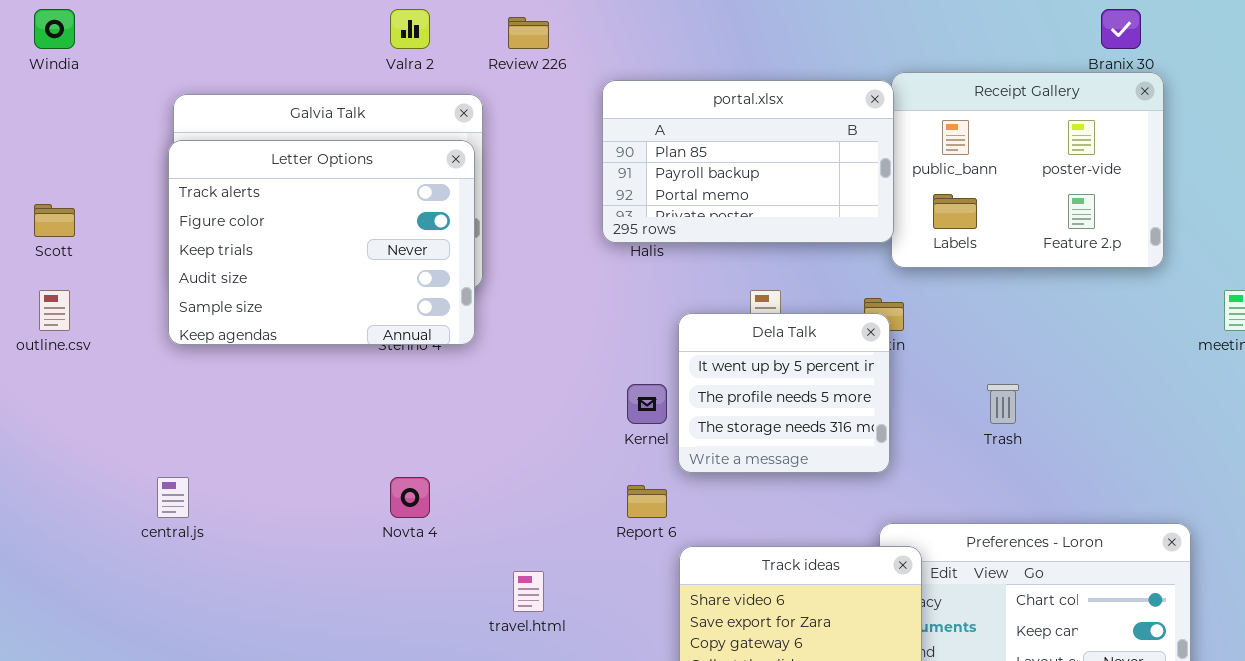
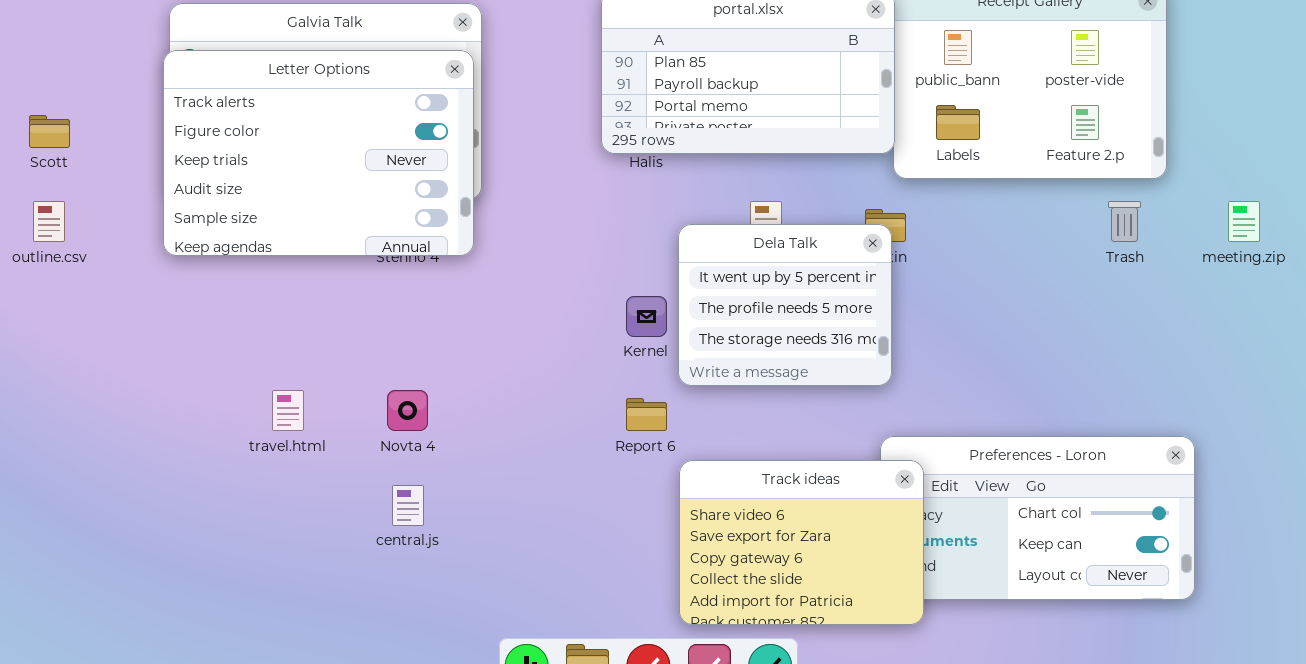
Trash: [987,384,1019,424] -> [1108,201,1141,242], moved
central.js: [157,477,189,518] -> [392,485,424,526], moved
travel.html: [513,571,544,612] -> [272,390,304,431], moved

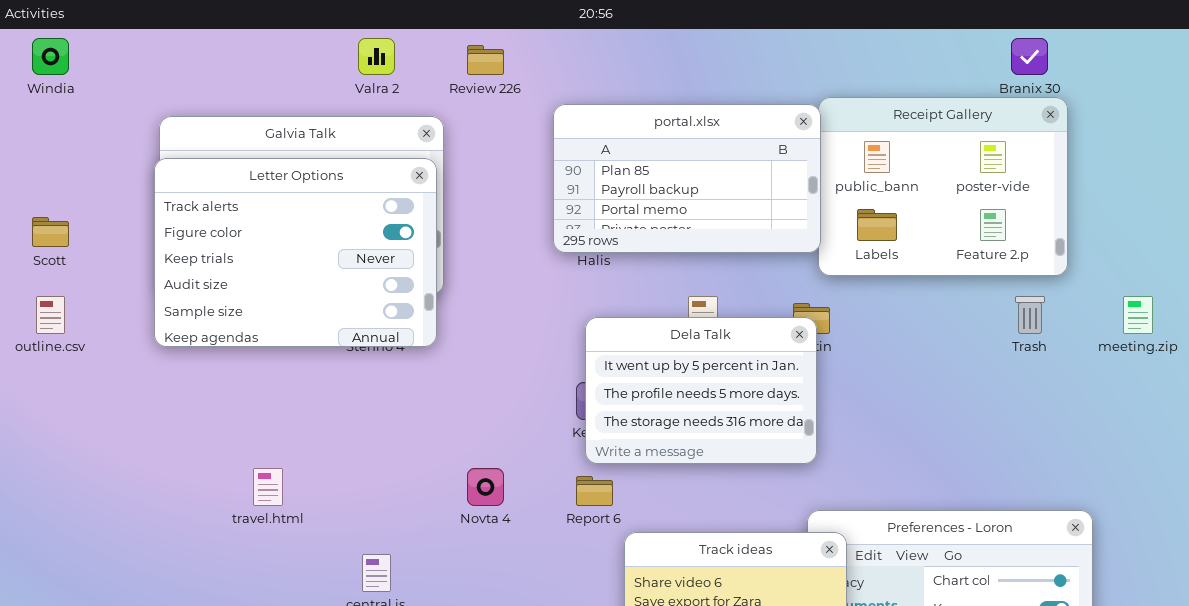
Dela Talk: [678,224,892,386] -> [585,317,817,464], resized
Novta 4: [387,390,428,431] -> [467,468,504,506], moved

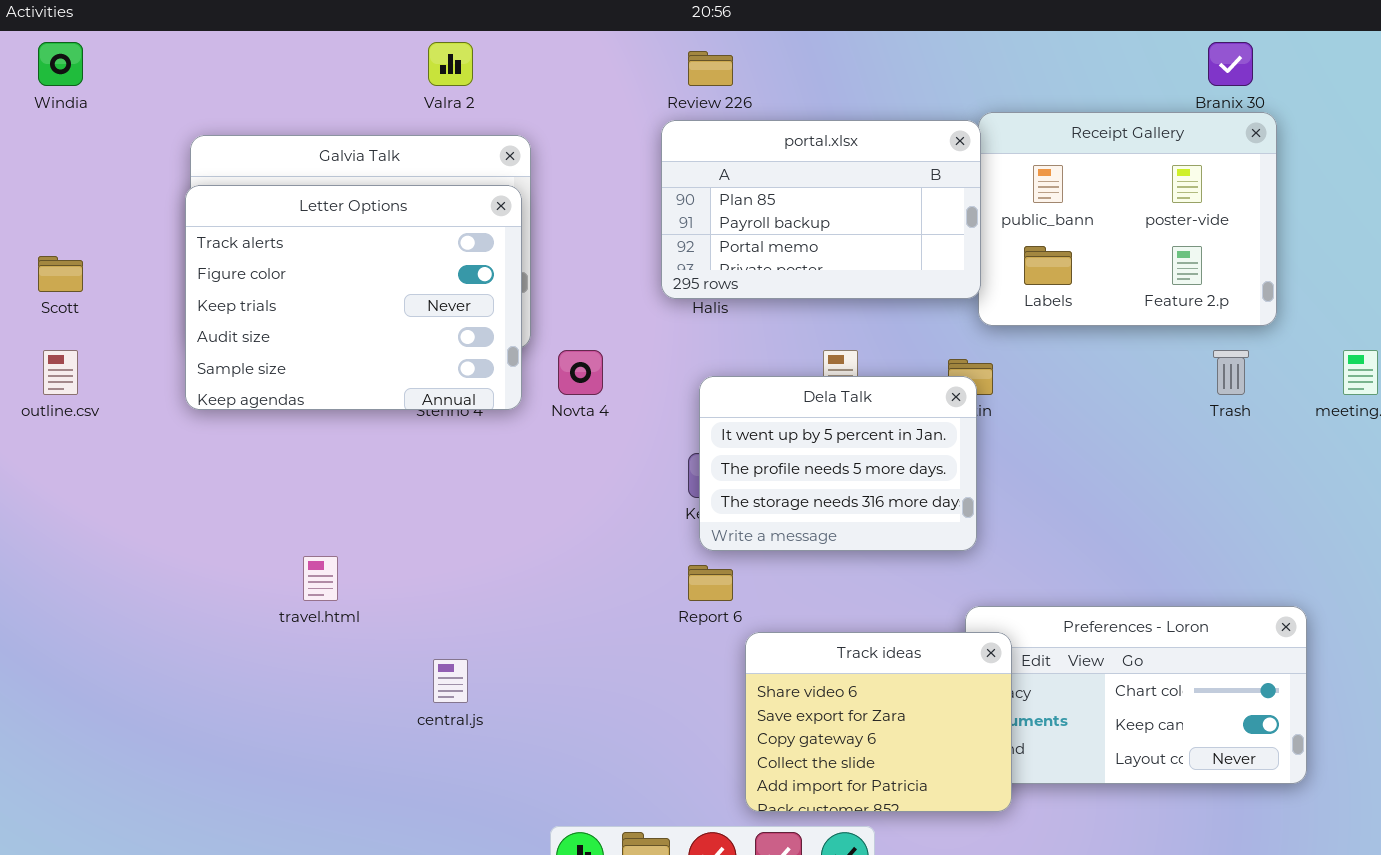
Review 226: [467,45,504,75] -> [688,51,733,86], moved
Novta 4: [467,468,504,506] -> [558,350,603,395], moved

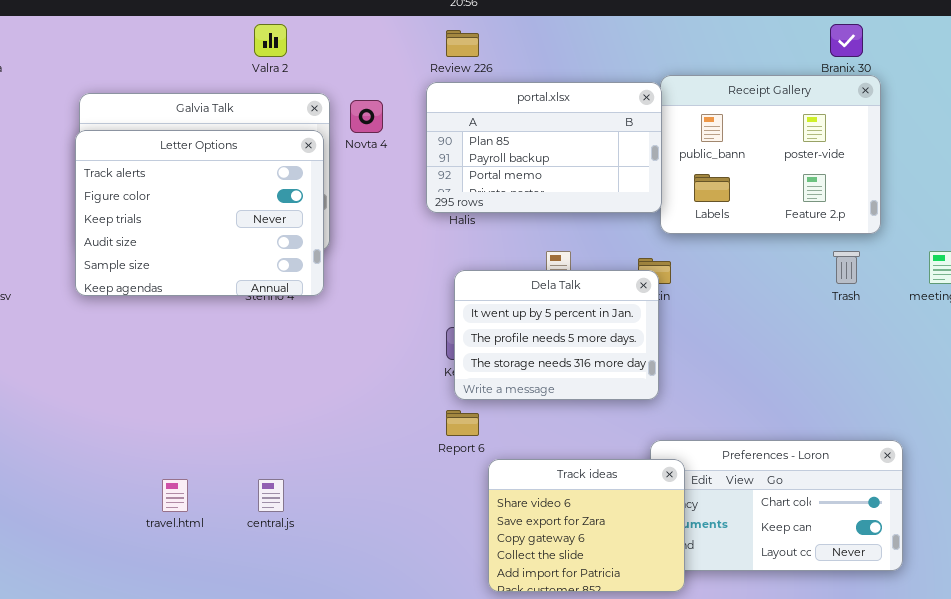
Novta 4: [558,350,603,395] -> [350,100,383,133], moved
travel.html: [303,556,338,601] -> [162,479,188,512], moved

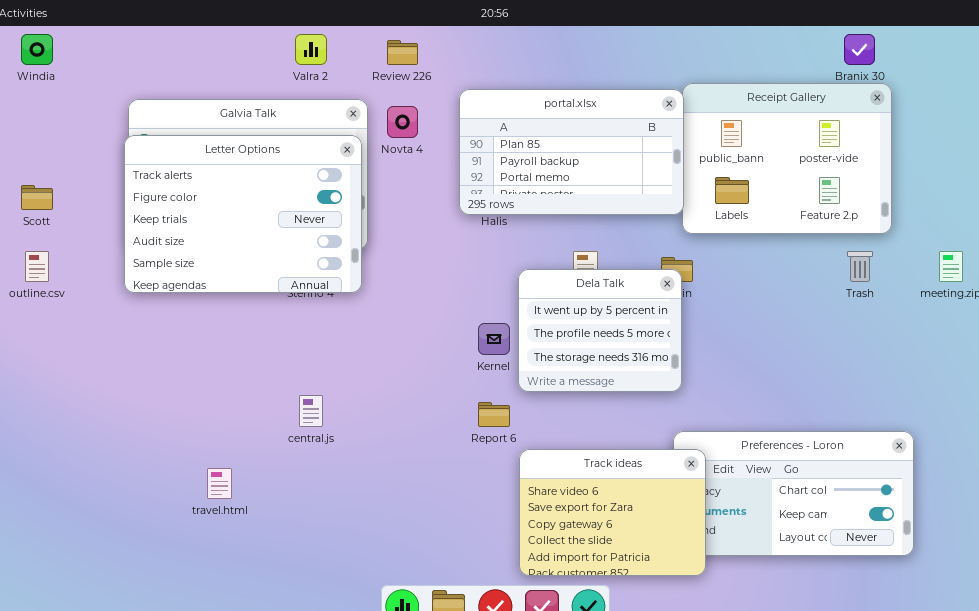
Review 226: [446,30,479,57] -> [387,40,418,65], moved
Dela Talk: [454,270,659,400] -> [518,269,682,392], resized
central.js: [258,479,284,512] -> [299,395,323,427], moved

